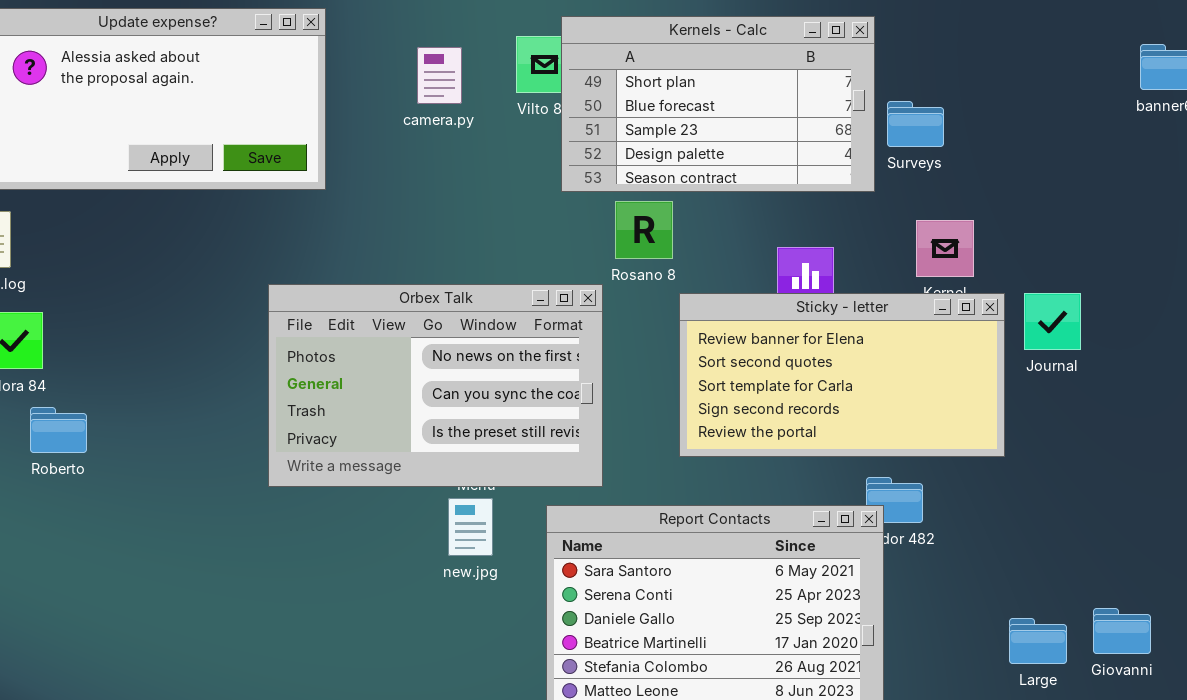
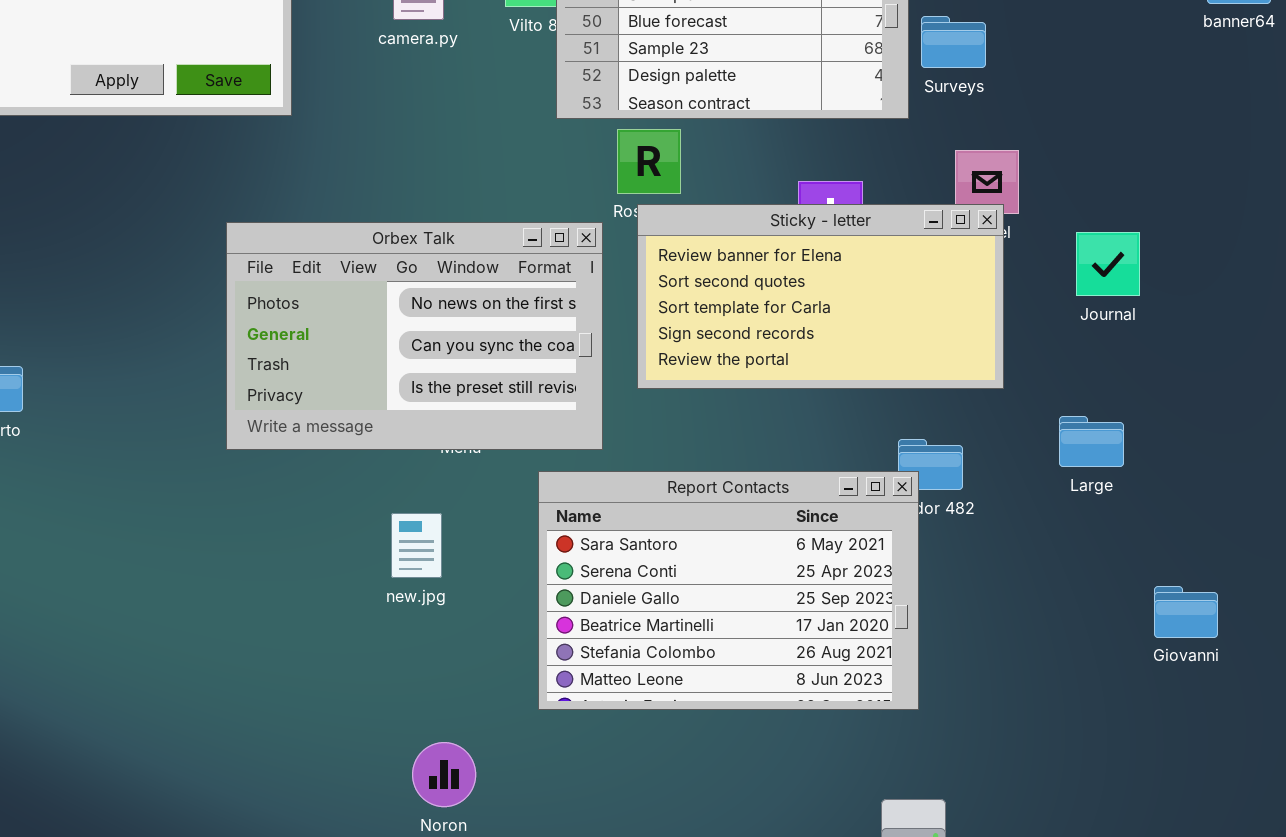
Sticky - letter: [679,293,1005,457] -> [637,204,1004,389], moved
new.jpg: [448,498,493,556] -> [391,513,442,578], moved
Large: [1009,618,1067,664] -> [1059,416,1124,467], moved

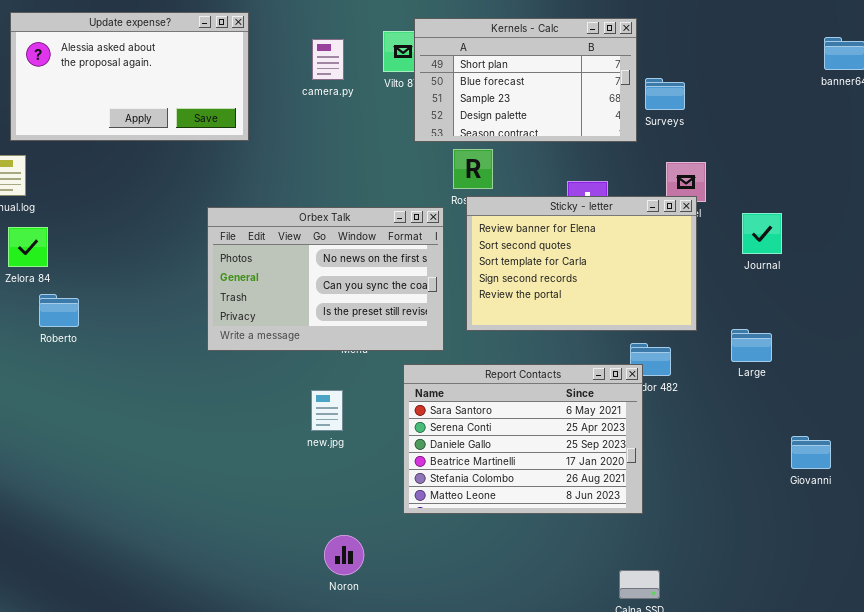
Sticky - letter: [637,204,1004,389] -> [466,196,697,331], resized

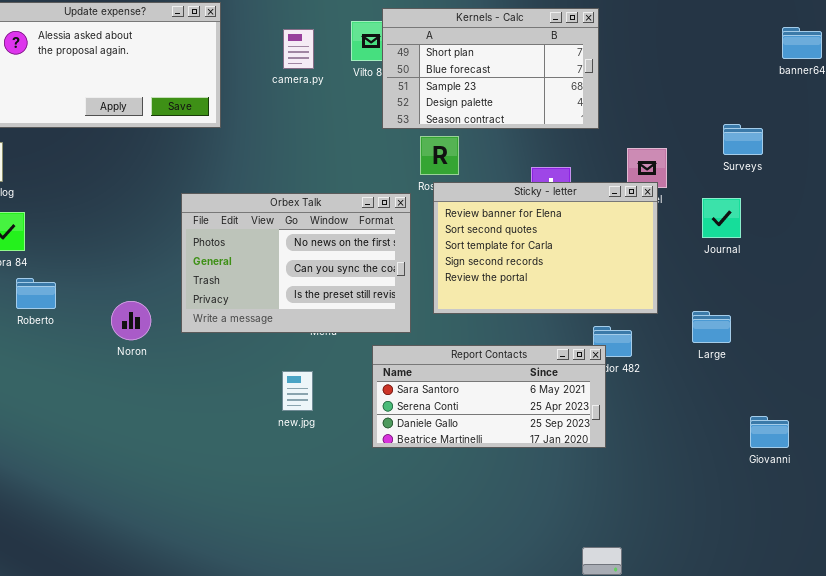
Surveys: [645,78,685,110] -> [723,124,763,155], moved
Report Contacts: [403,364,643,514] -> [372,345,606,448], resized
Noron: [324,535,364,575] -> [111,301,151,340], moved

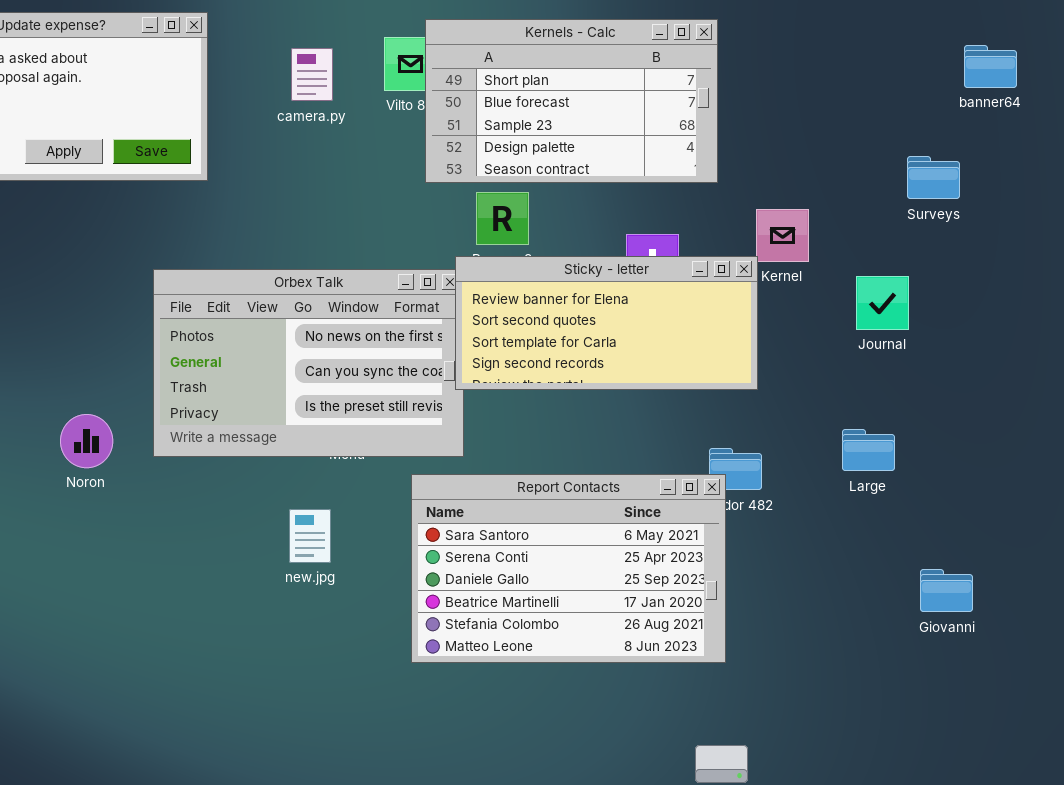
Surveys: [723,124,763,155] -> [907,156,960,199], moved
Sticky - letter: [433,182,658,314] -> [455,256,758,390], moved, resized
Report Contacts: [372,345,606,448] -> [411,474,726,663], resized

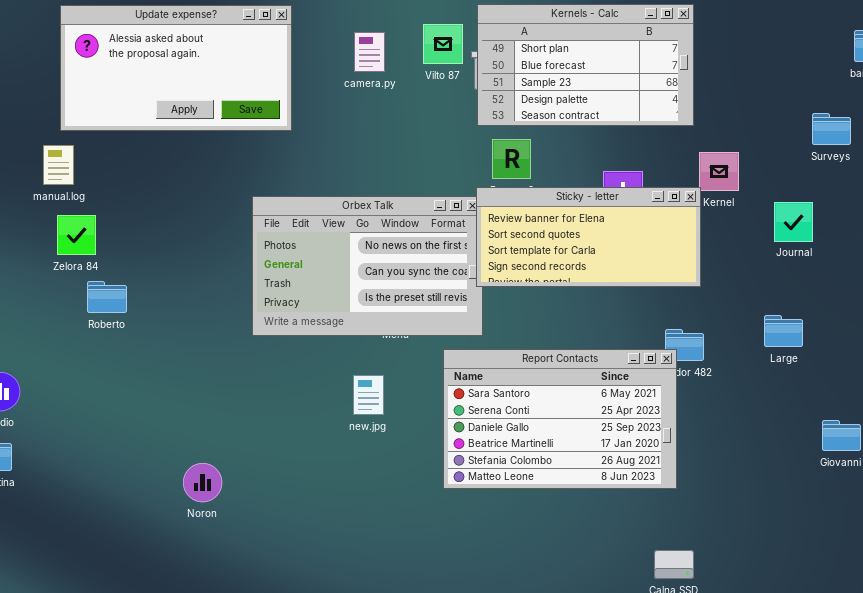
Kernels - Calc: [425,19,718,183] -> [477,4,694,126], moved
Noron: [60,414,113,468] -> [183,463,222,502], moved

